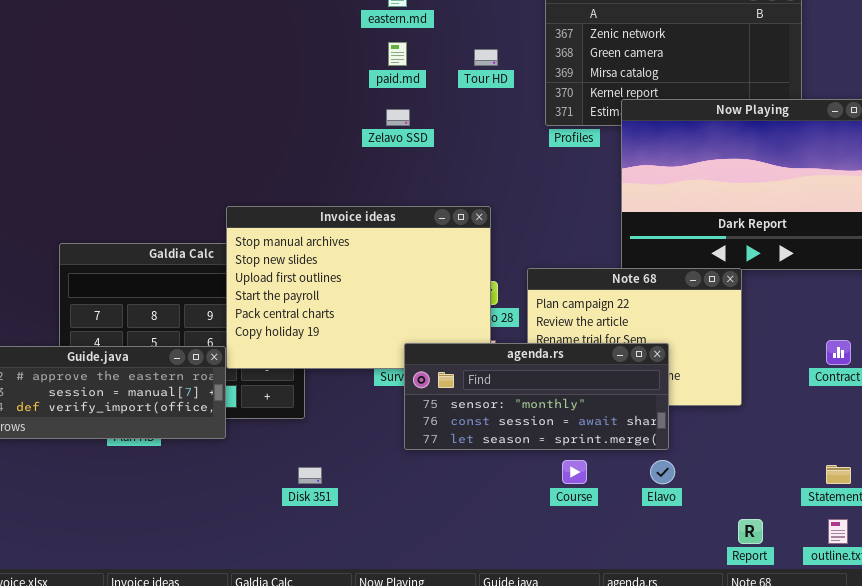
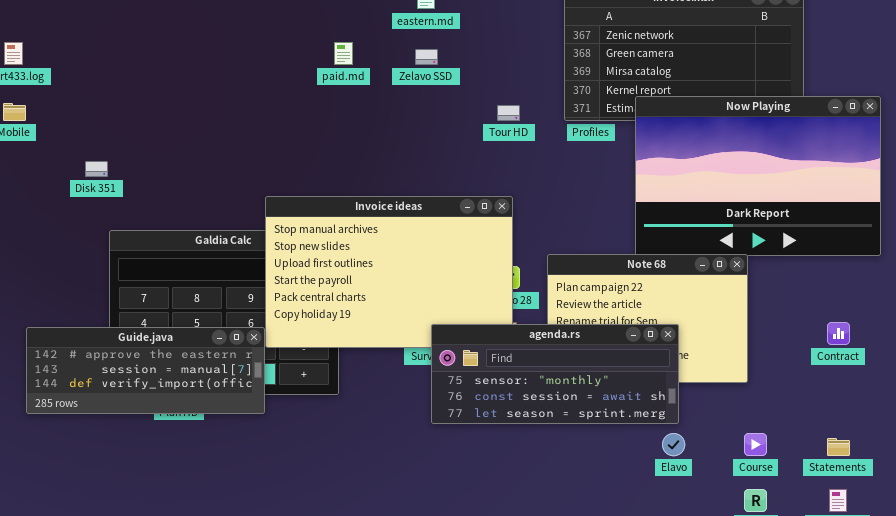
paid.md: [388,42,407,66] -> [334,42,353,65], moved
Tour HD: [474,49,498,66] -> [497,105,520,121], moved
Zelavo SSD: [386,109,410,126] -> [415,49,438,65], moved
Course: [562,460,587,484] -> [744,433,767,456], moved
Disk 351: [298,467,322,484] -> [85,161,108,177], moved

